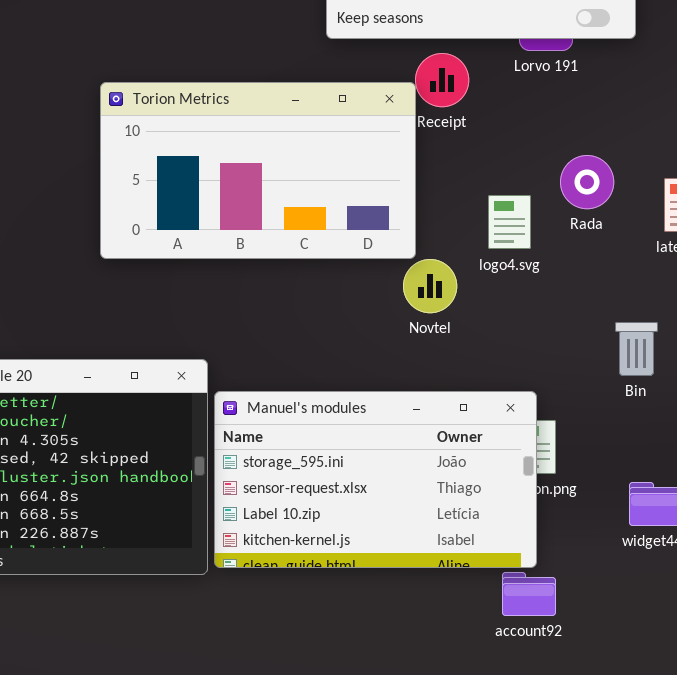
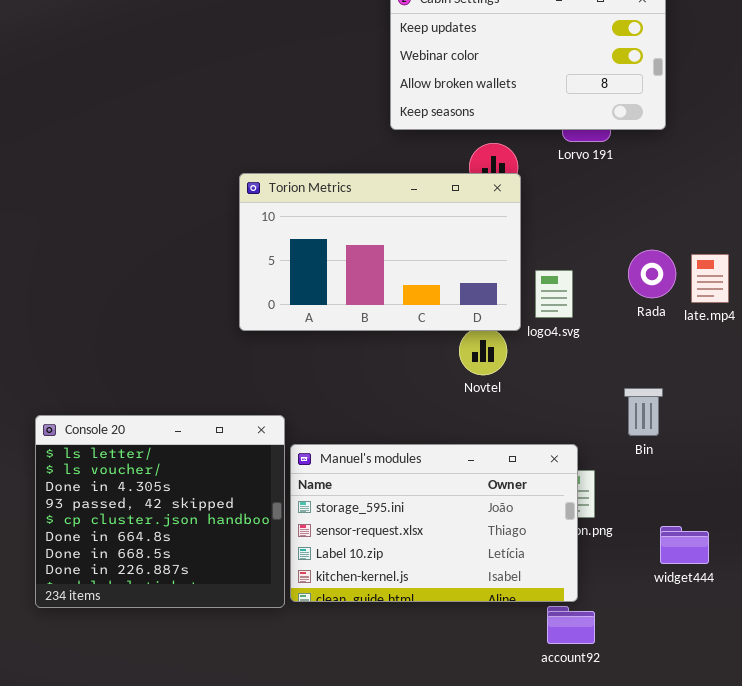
Torion Metrics: [100,82,416,259] -> [239,173,521,331], moved
Rada: [560,155,614,209] -> [628,250,676,298], moved
Bin: [615,322,658,376] -> [624,388,663,436], moved

